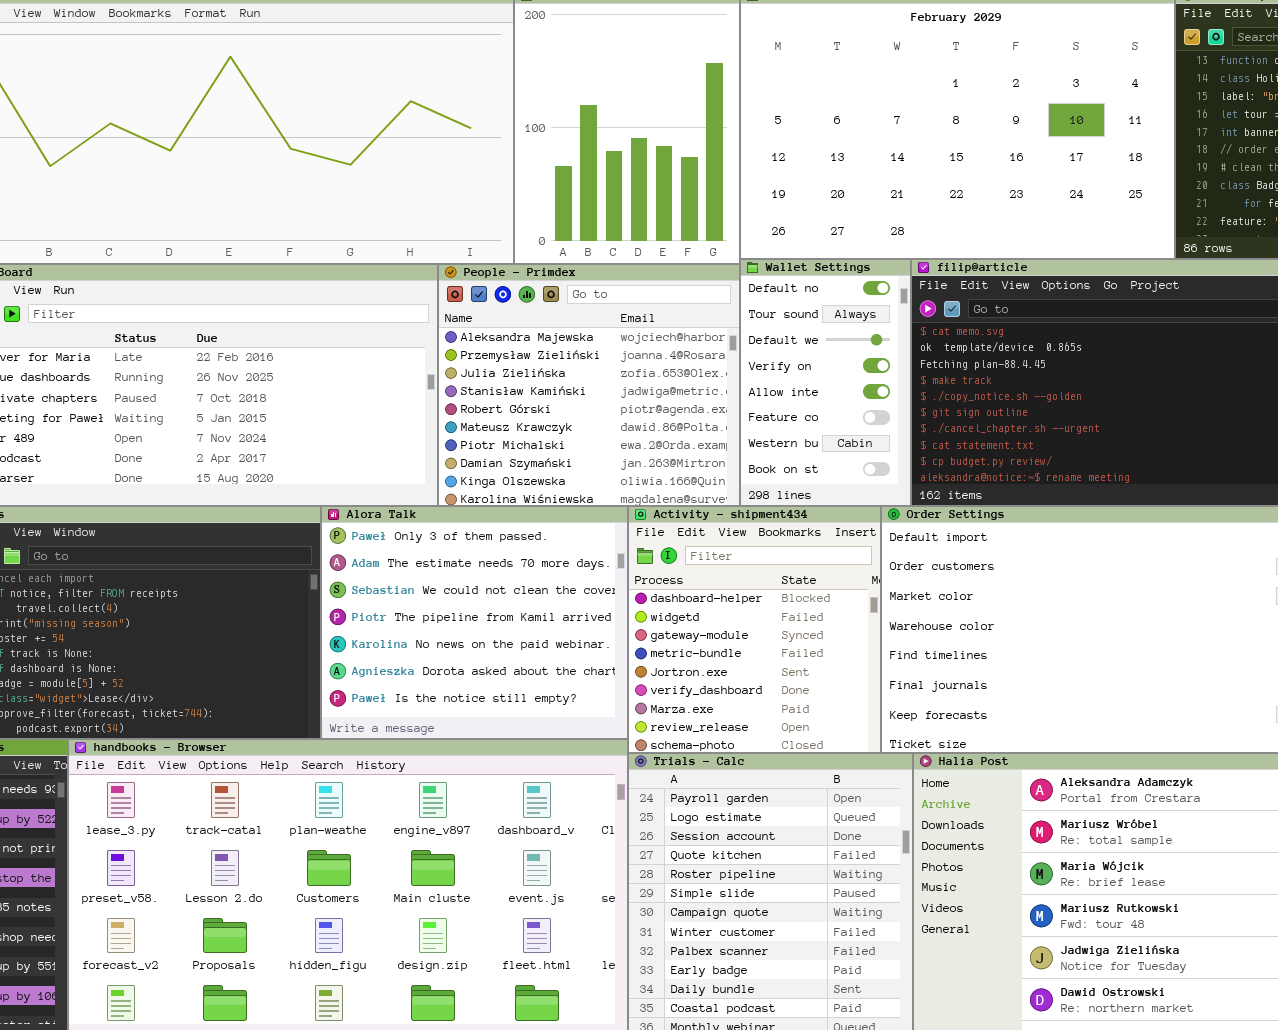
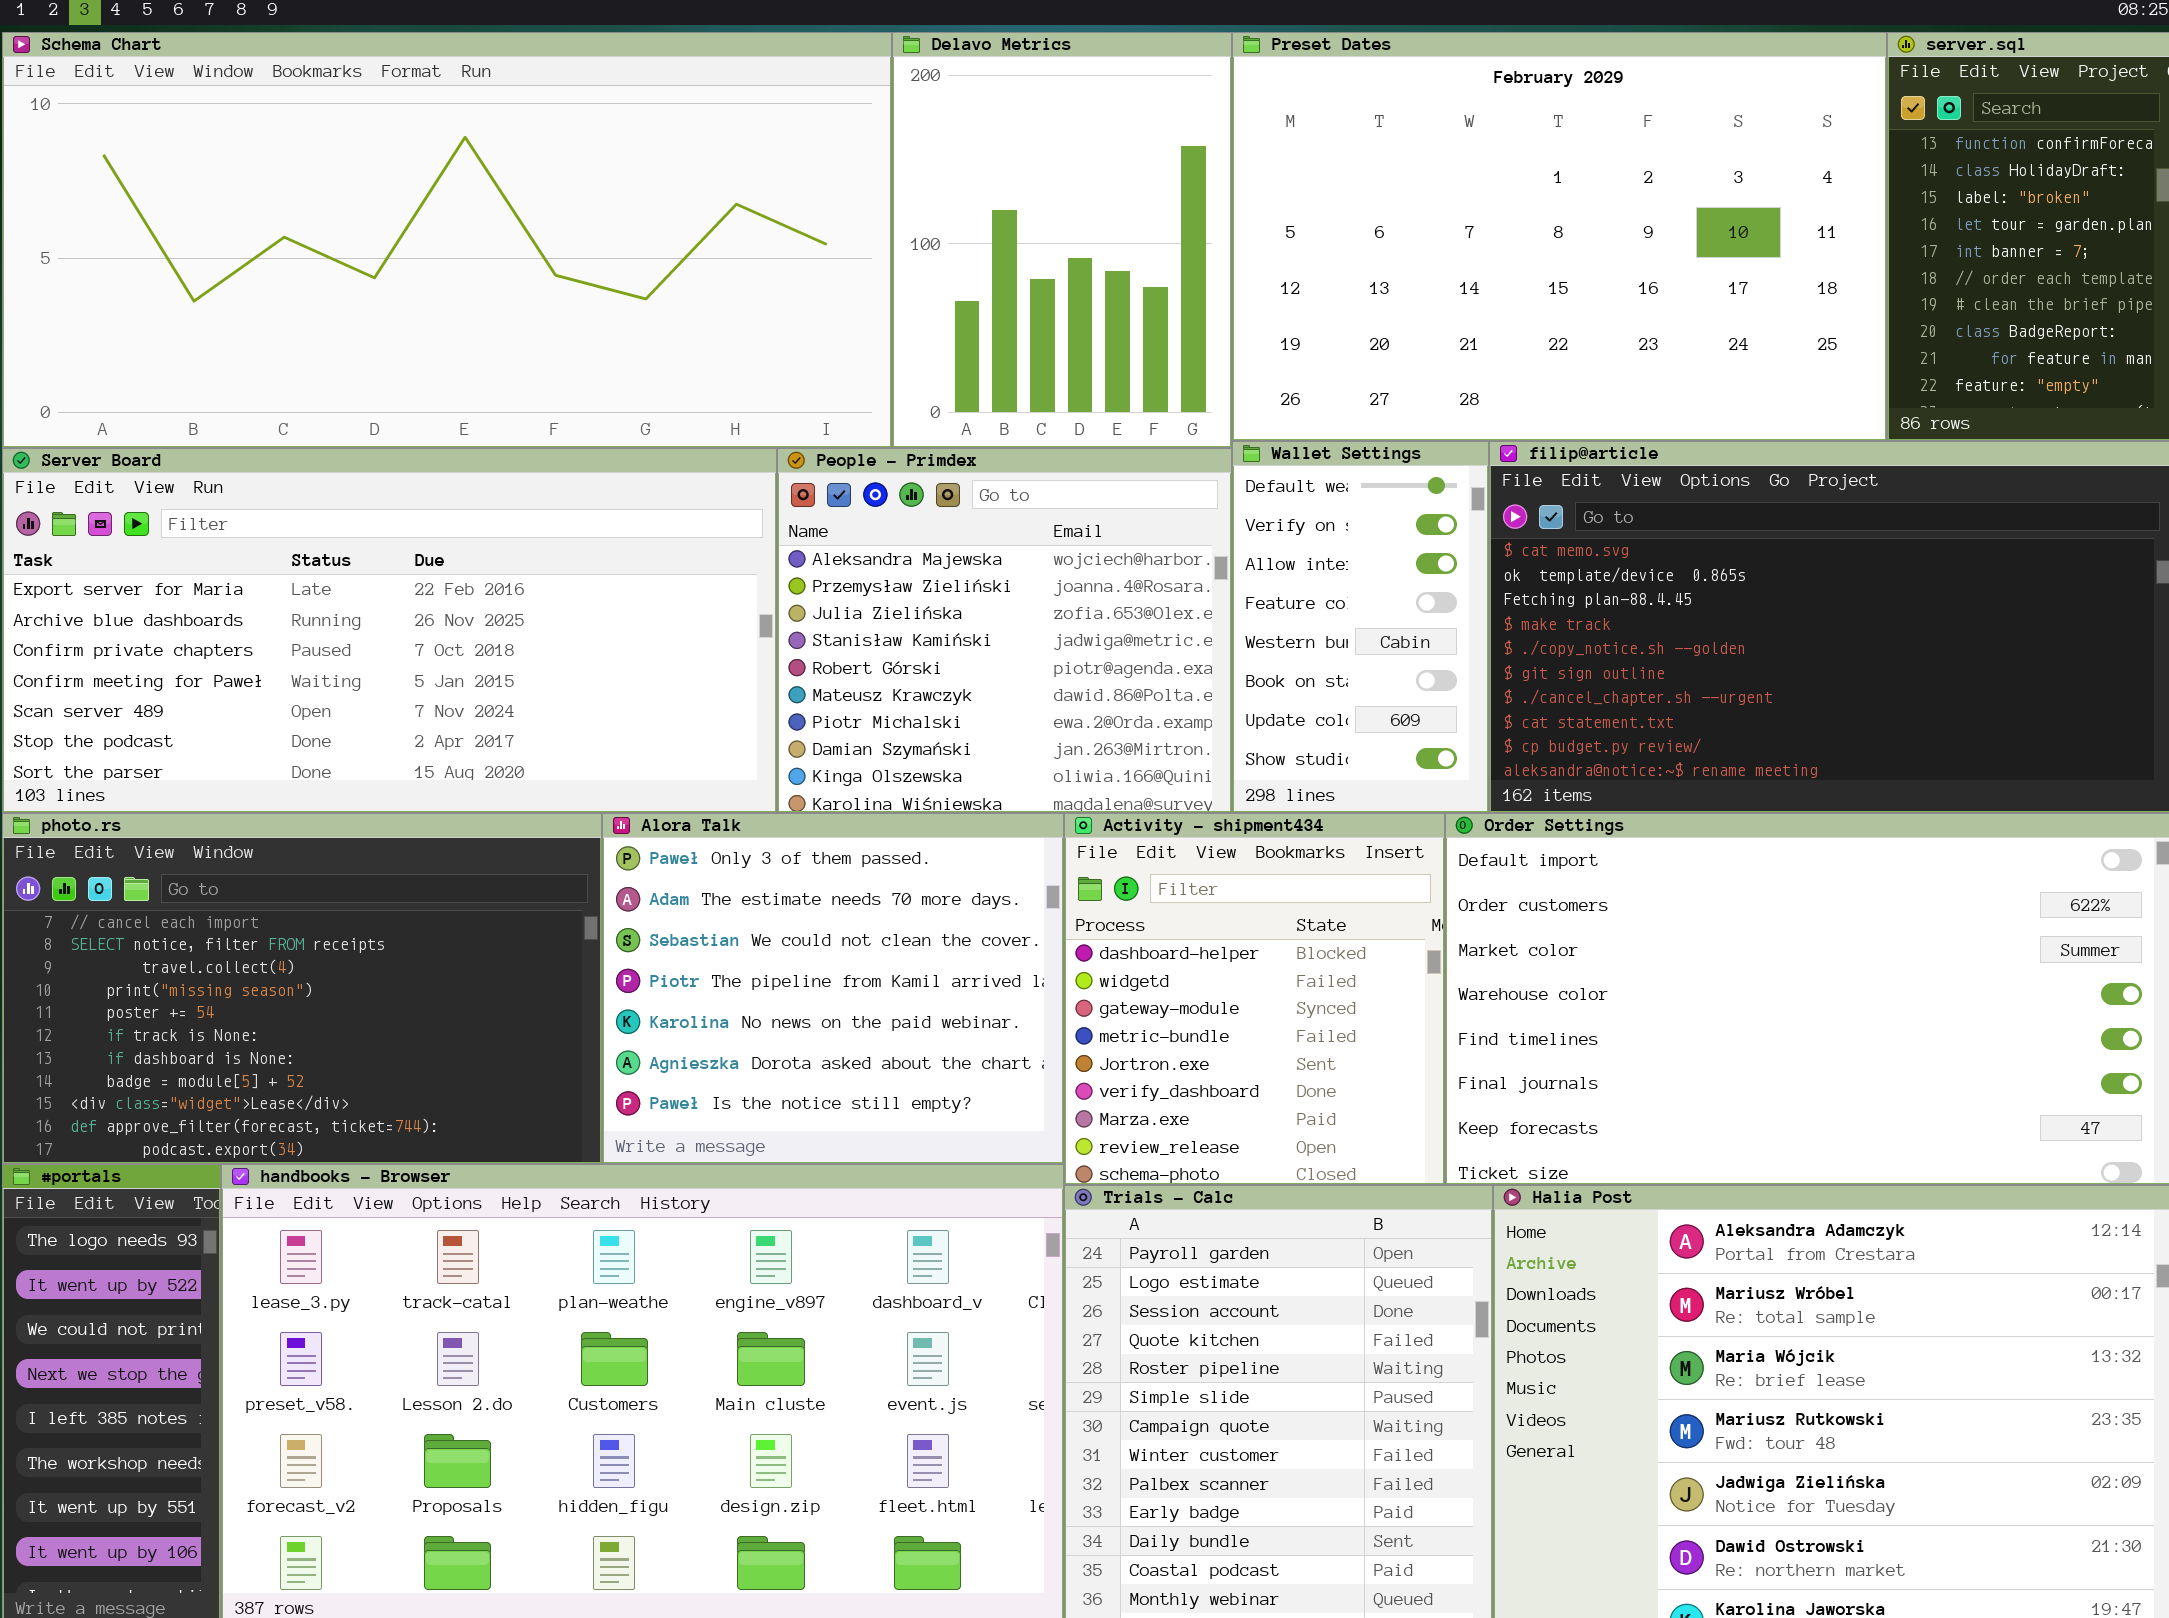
Wallet Settings: [740,259,911,506] -> [1232,441,1489,813], scrolled down 2 rows

